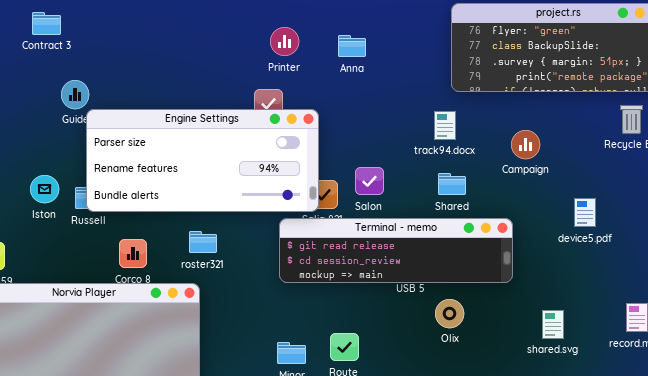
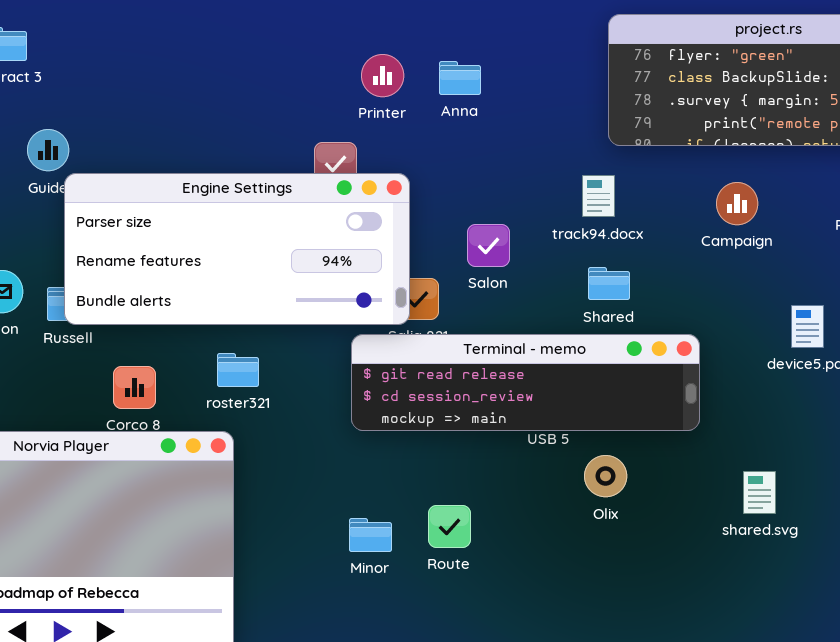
Printer: [270,27,299,56] -> [361,54,404,97], moved
Campaign: [511,130,540,159] -> [716,182,758,225], moved
Salon: [355,167,384,195] -> [467,224,510,267], moved

